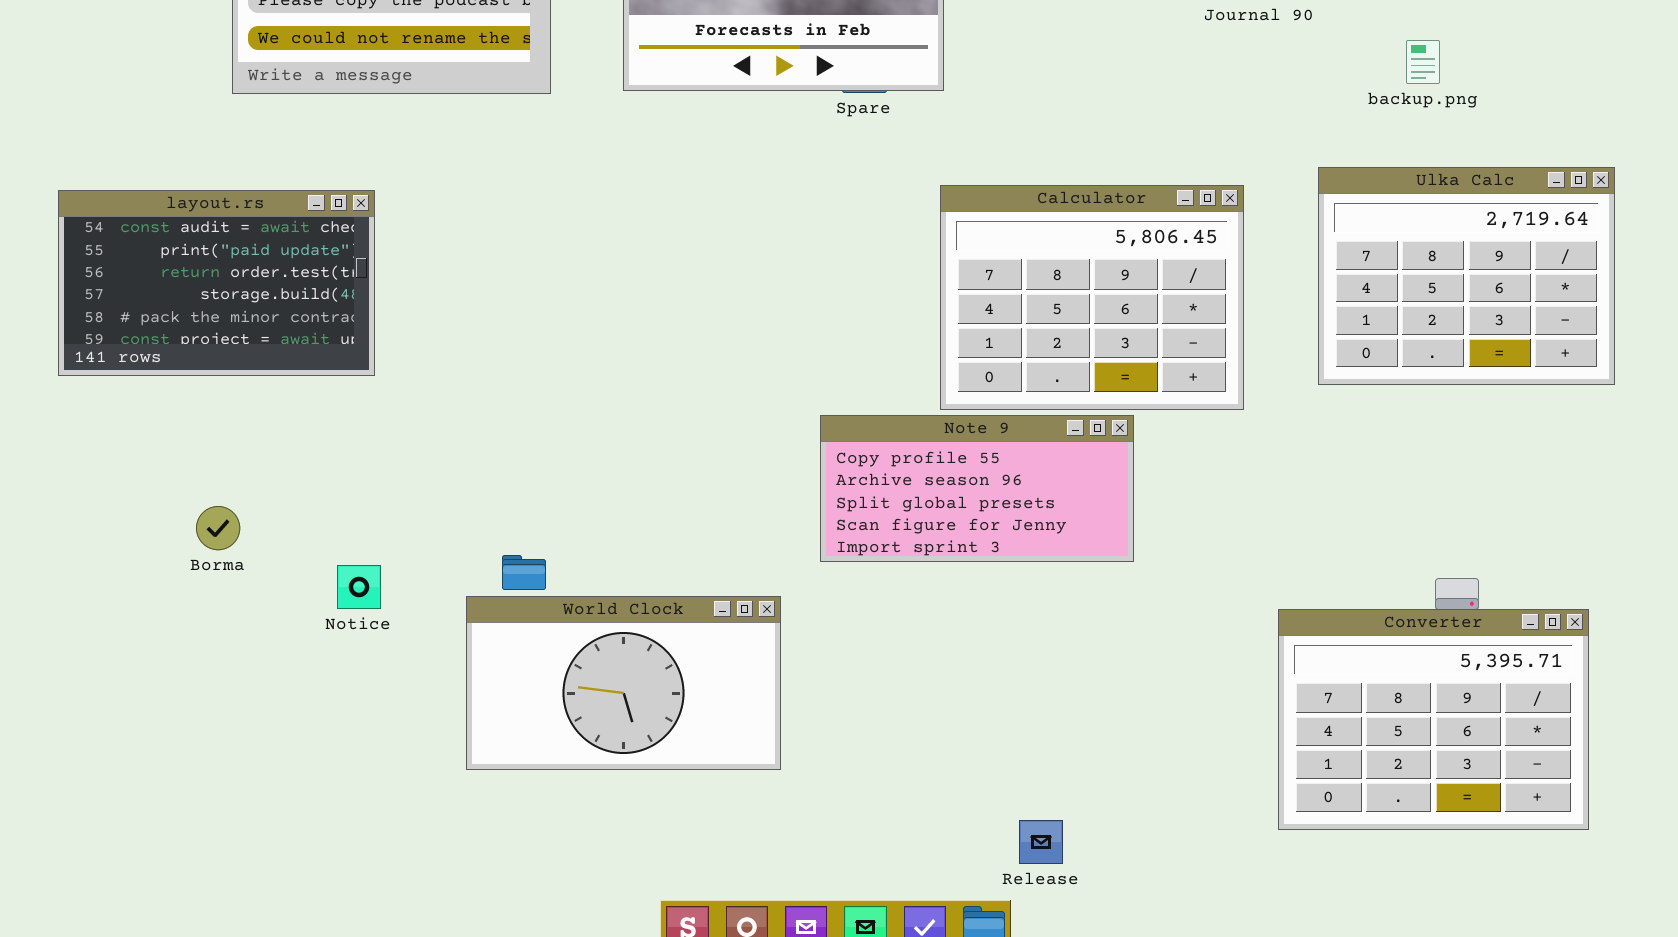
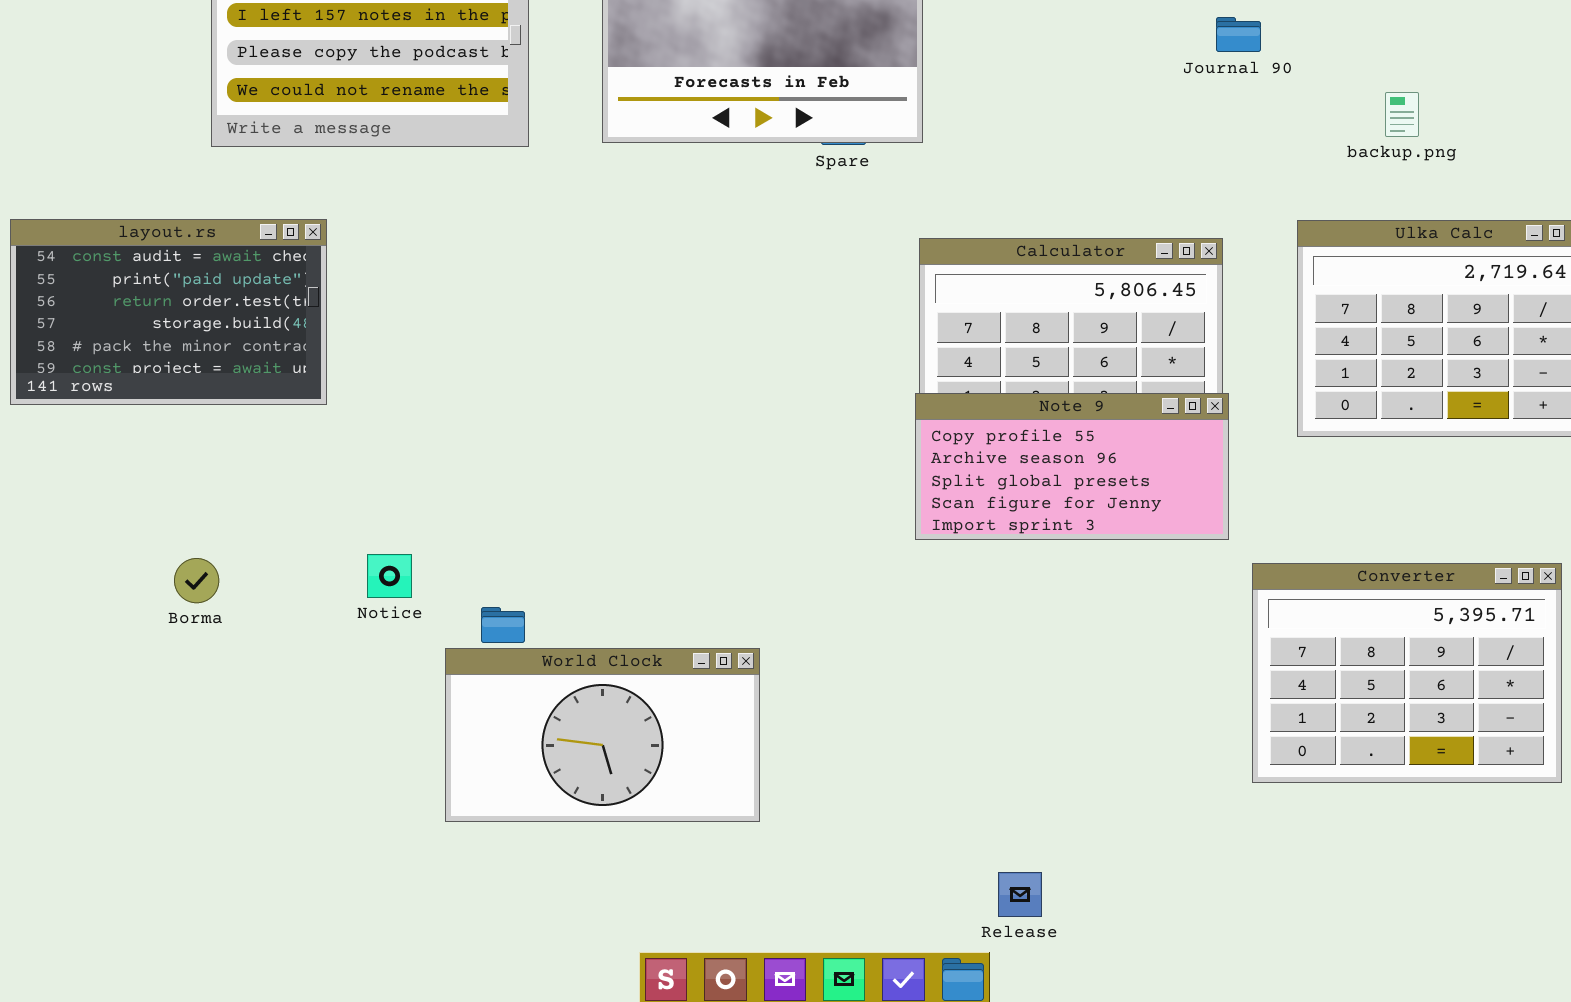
layout.rs: [58,190,375,376] -> [10,219,327,405], moved
Note 9: [820,415,1134,562] -> [915,393,1229,540], moved
Notice: [337,565,381,609] -> [367,554,412,598], moved
Converter: [1278,609,1589,830] -> [1252,563,1562,783], moved

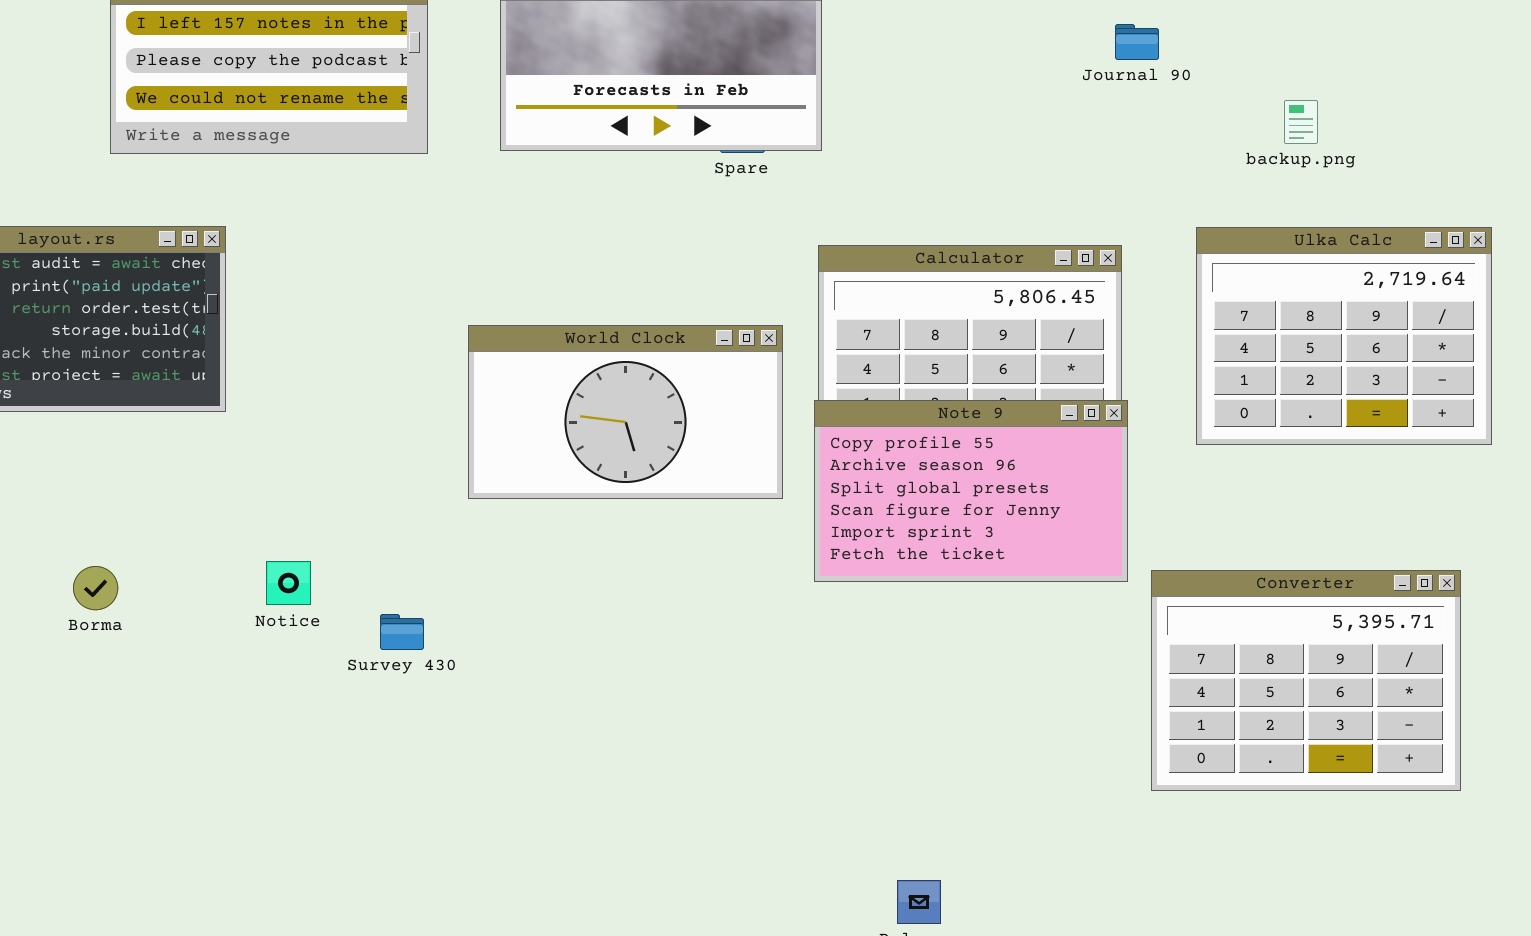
Note 9: [915,393,1229,540] -> [814,400,1128,582], resized
World Clock: [445,648,760,822] -> [468,325,783,499], moved

